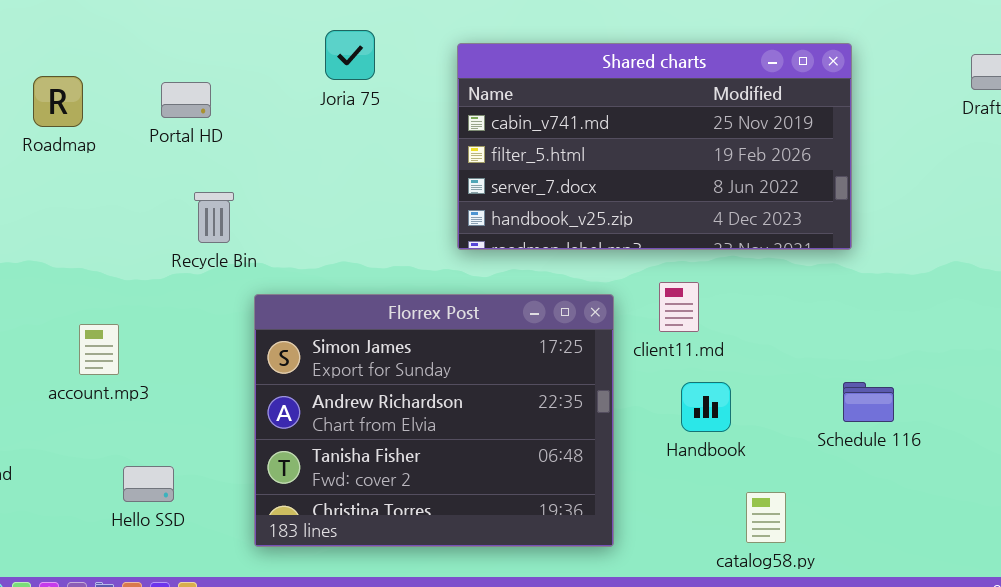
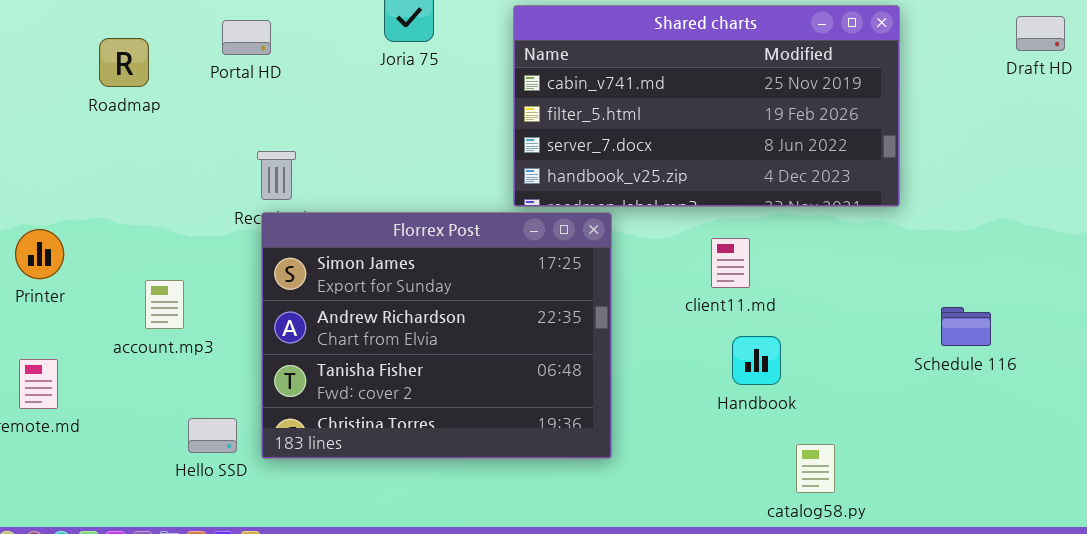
Portal HD: [161,82,211,118] -> [222,20,271,55], moved
Florrex Post: [254,294,614,547] -> [261,212,612,459], moved
Schedule 116: [843,382,894,422] -> [941,307,991,346], moved

